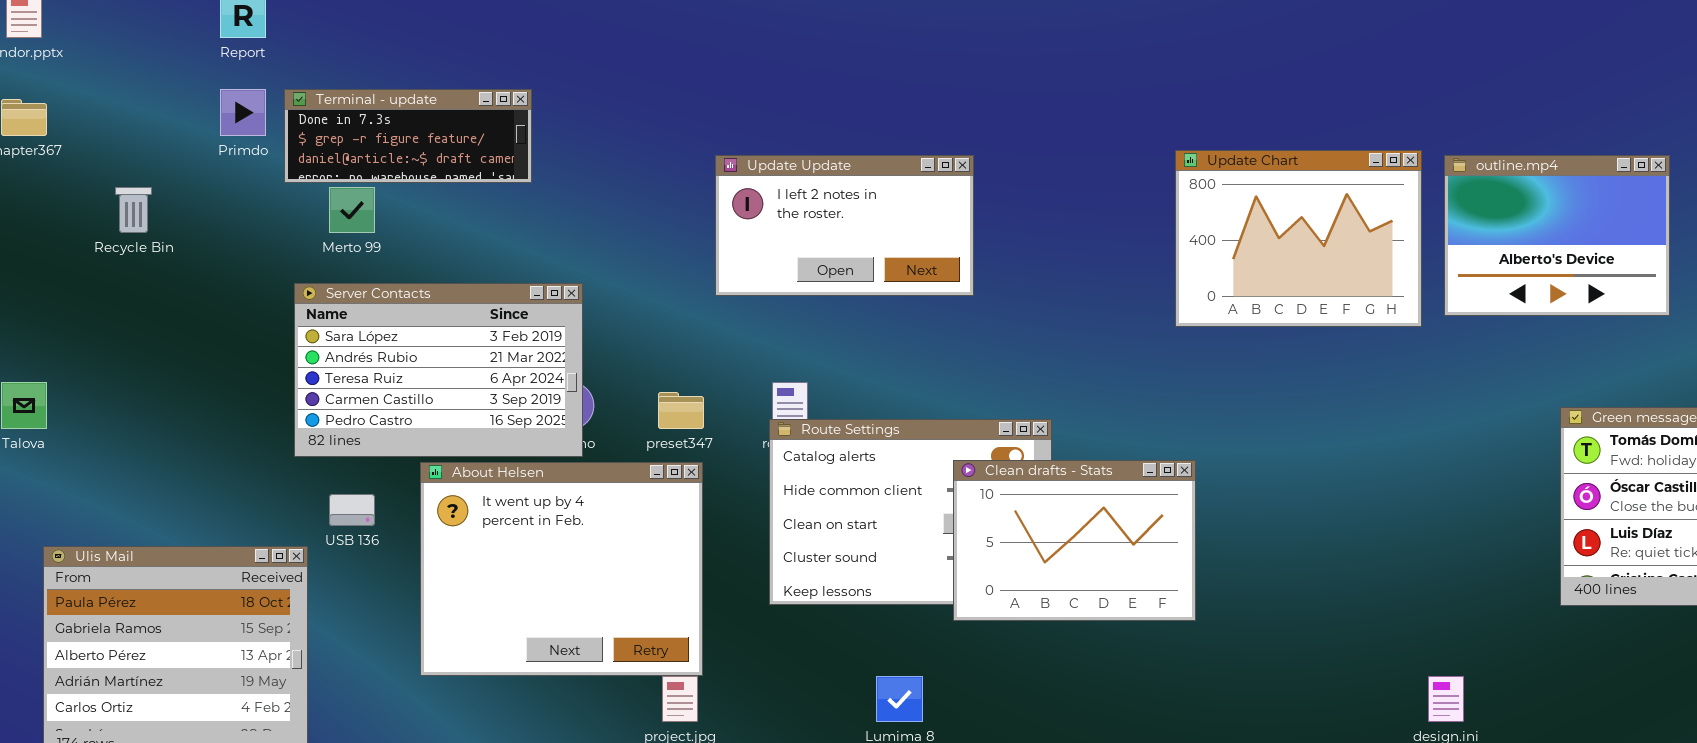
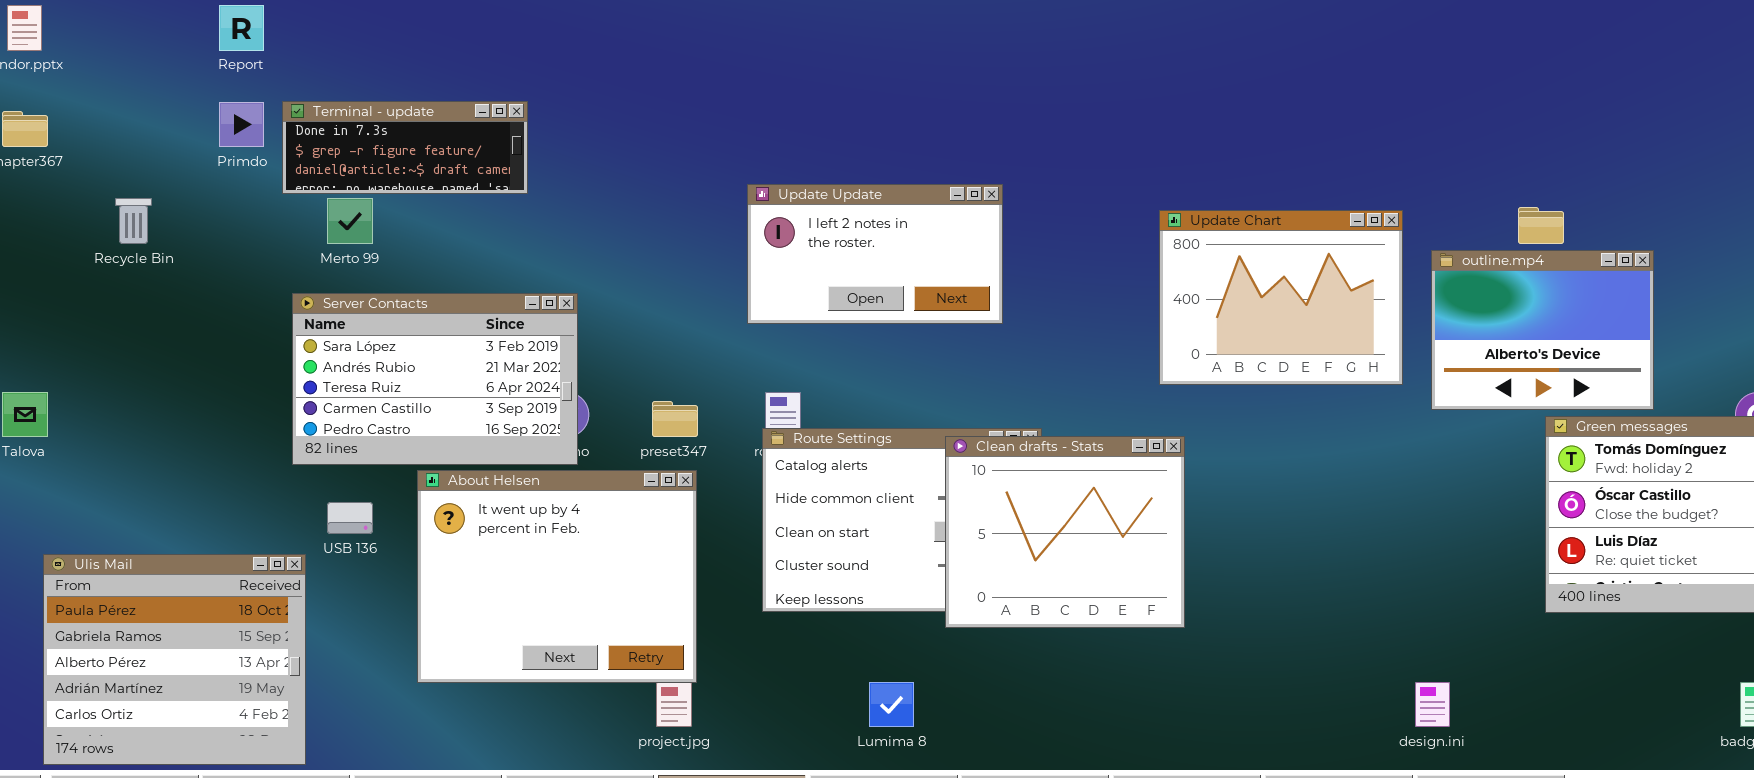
Update Chart: [1175,150,1422,327] -> [1159,210,1403,385], moved
Update Update: [715,155,974,296] -> [747,184,1003,324], moved
outline.mp4: [1444,155,1670,316] -> [1431,250,1654,410], moved
Clean drafts - Stats: [953,460,1196,621] -> [945,436,1185,628], resized

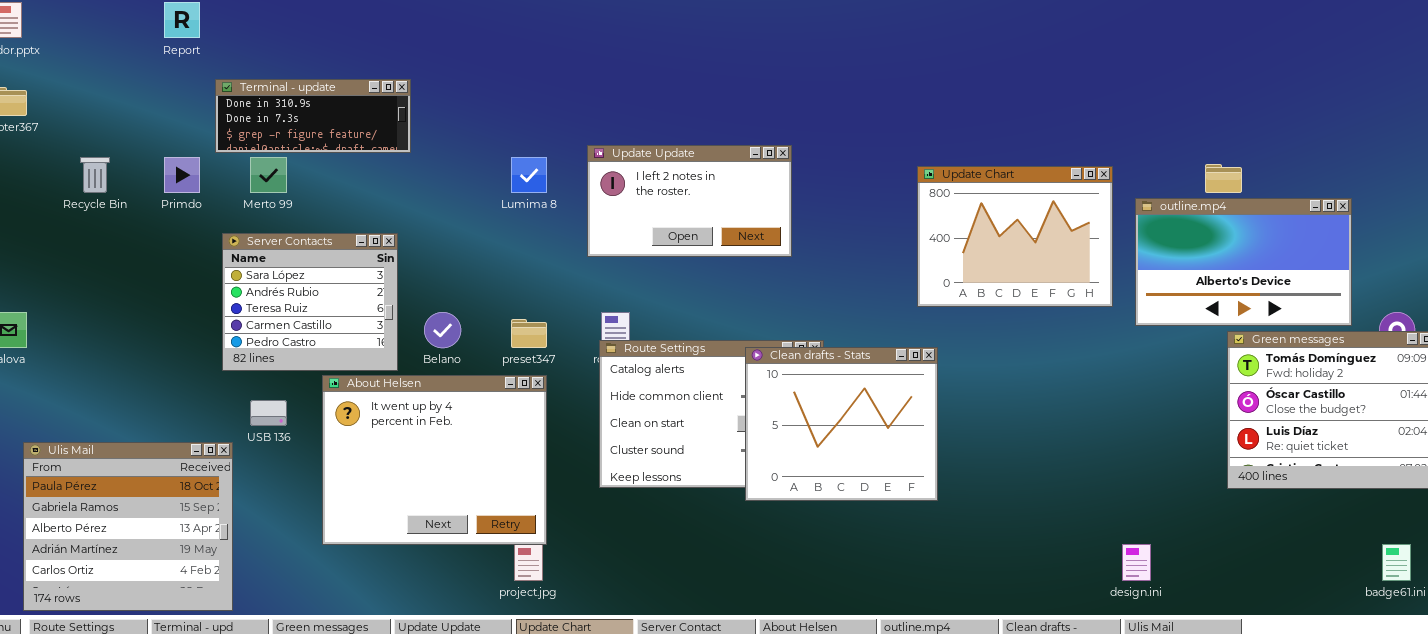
Terminal - update: [282,101,528,194] -> [215,79,411,153], scrolled up 1 row
Primdo: [219,102,264,147] -> [164,157,200,193], moved
outline.mp4: [1431,250,1654,410] -> [1135,198,1352,326], resized
Server Contacts: [292,293,578,465] -> [222,233,398,371], resized
Lumima 8: [869,682,914,727] -> [511,157,547,193], moved

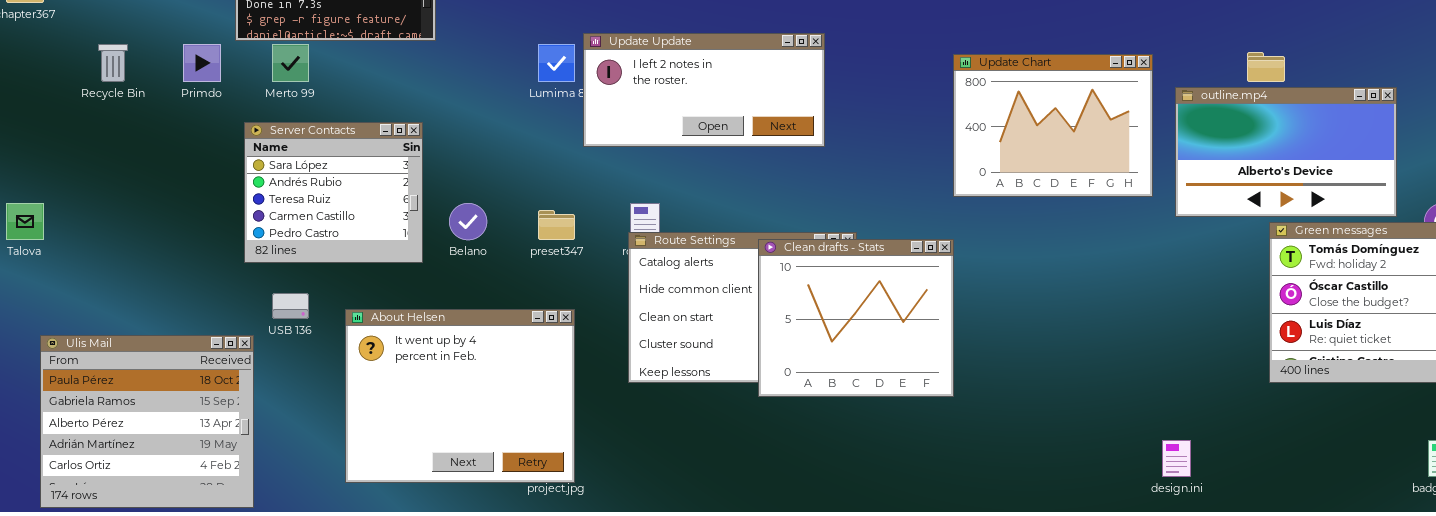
Update Update: [587,145,792,257] -> [583,33,825,147], resized
Clean drafts - Stats: [745,347,938,501] -> [758,239,954,397], moved
About Helsen: [322,375,547,545] -> [345,309,575,483], moved

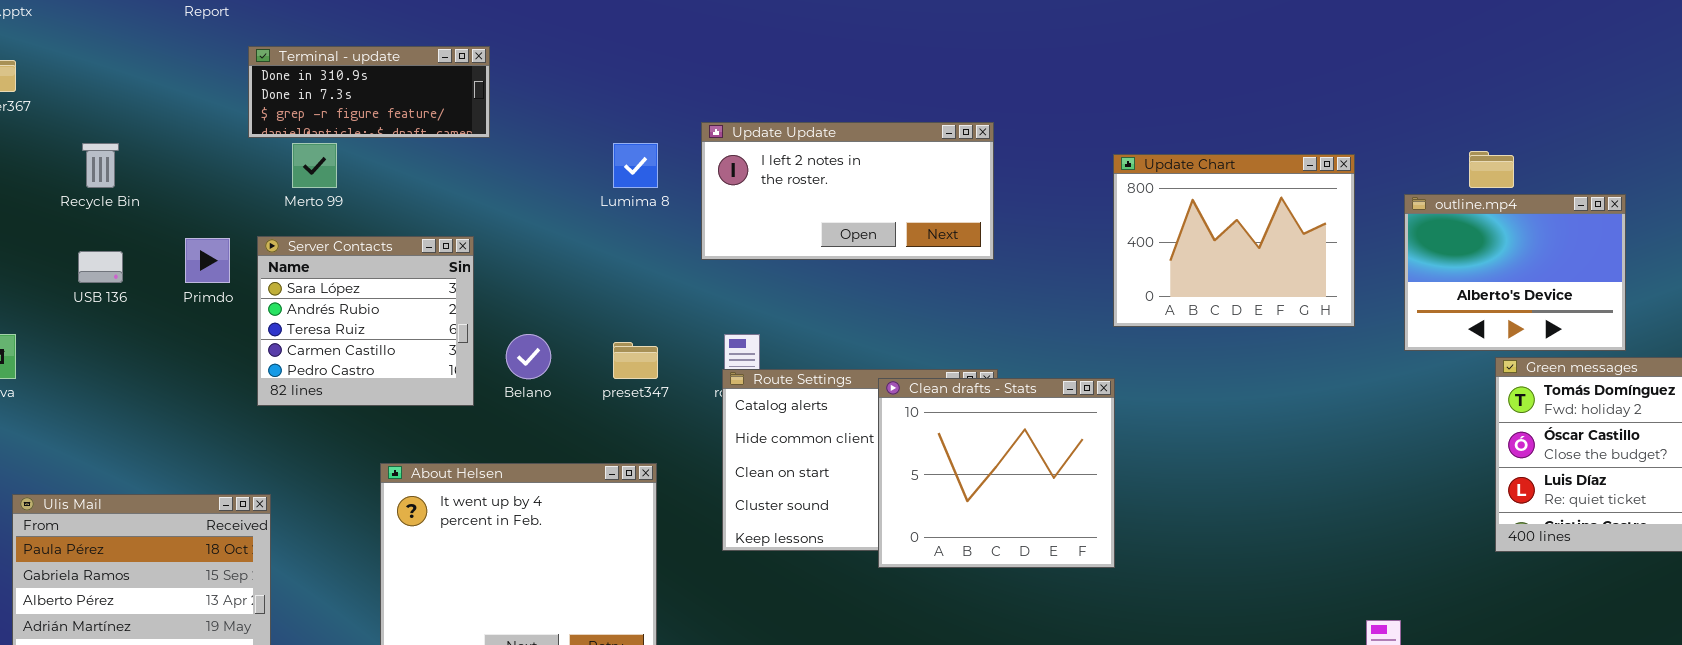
Update Update: [583,33,825,147] -> [701,122,994,260], moved
Primdo: [183,44,221,82] -> [185,238,230,283], moved
outline.mp4: [1175,87,1397,217] -> [1404,194,1626,351], moved, resized
USB 136: [272,293,309,319] -> [78,251,123,283], moved

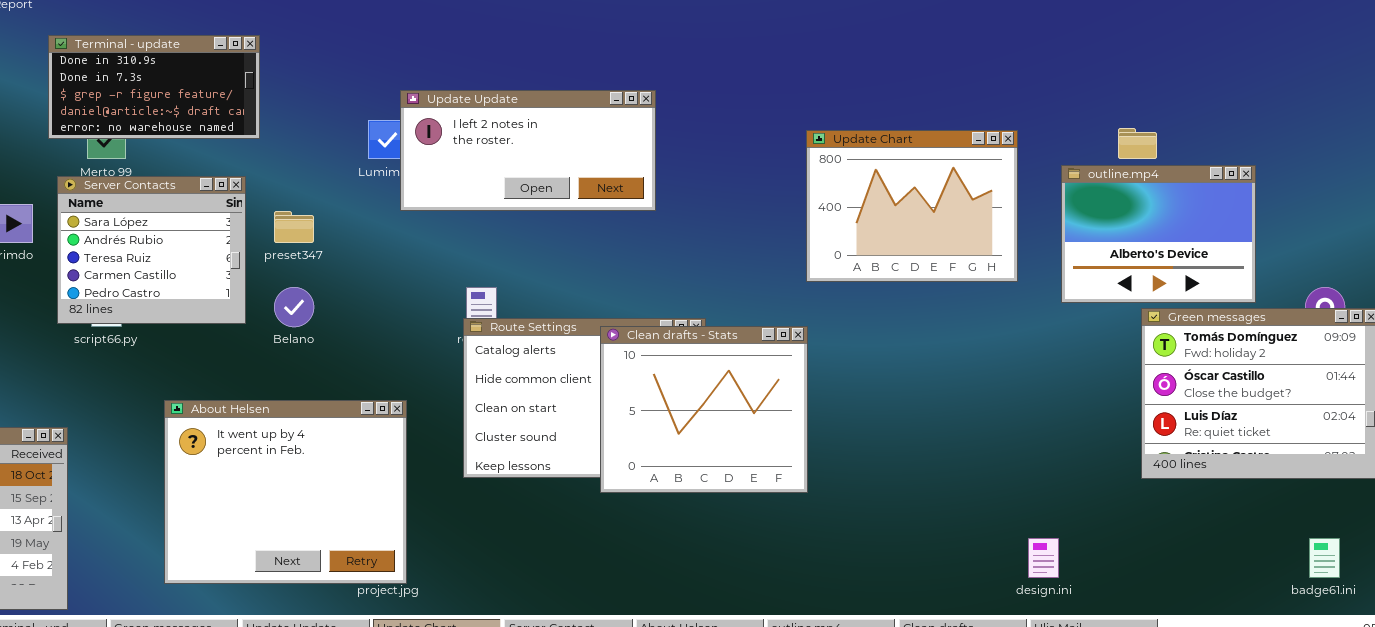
Terminal - update: [248,46,490,138] -> [48,35,260,139], resized
Update Update: [701,122,994,260] -> [400,90,656,211], moved
Server Contacts: [257,236,474,406] -> [57,176,246,324], moved
preset347: [613,342,658,379] -> [274,211,314,243], moved

